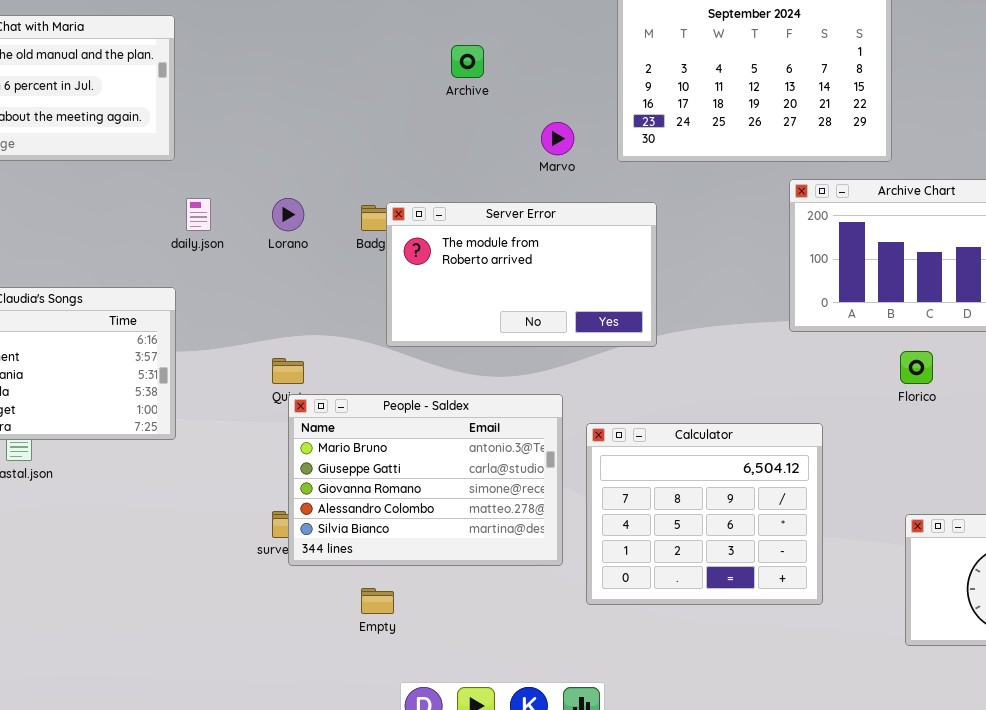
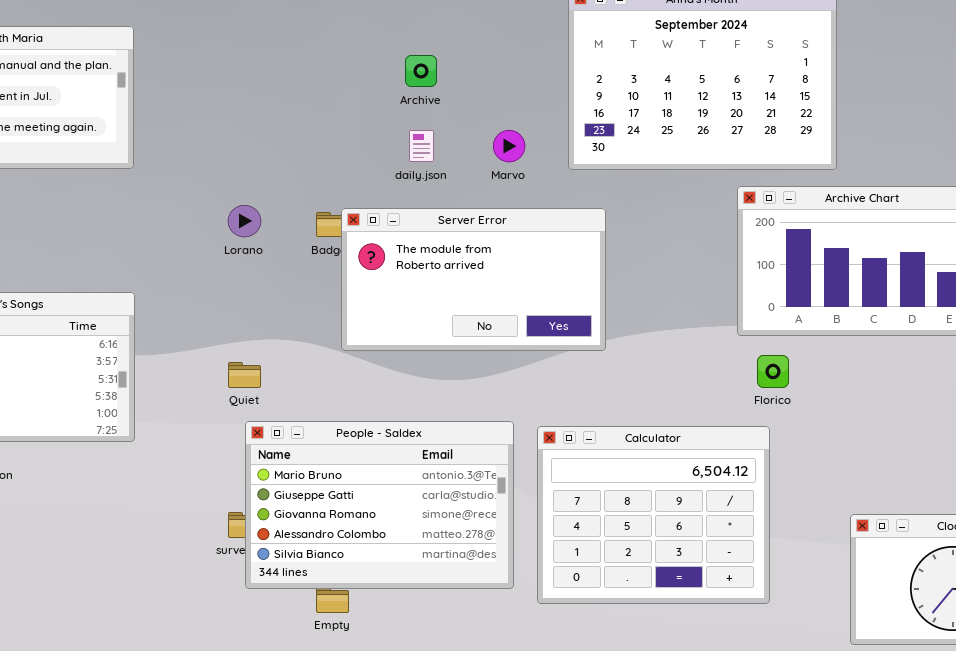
daily.json: [186,198,211,231] -> [409,130,434,162], moved
Florico: [900,351,933,384] -> [757,355,789,388], moved
People - Saldex: [288,394,563,566] -> [245,421,514,589], moved

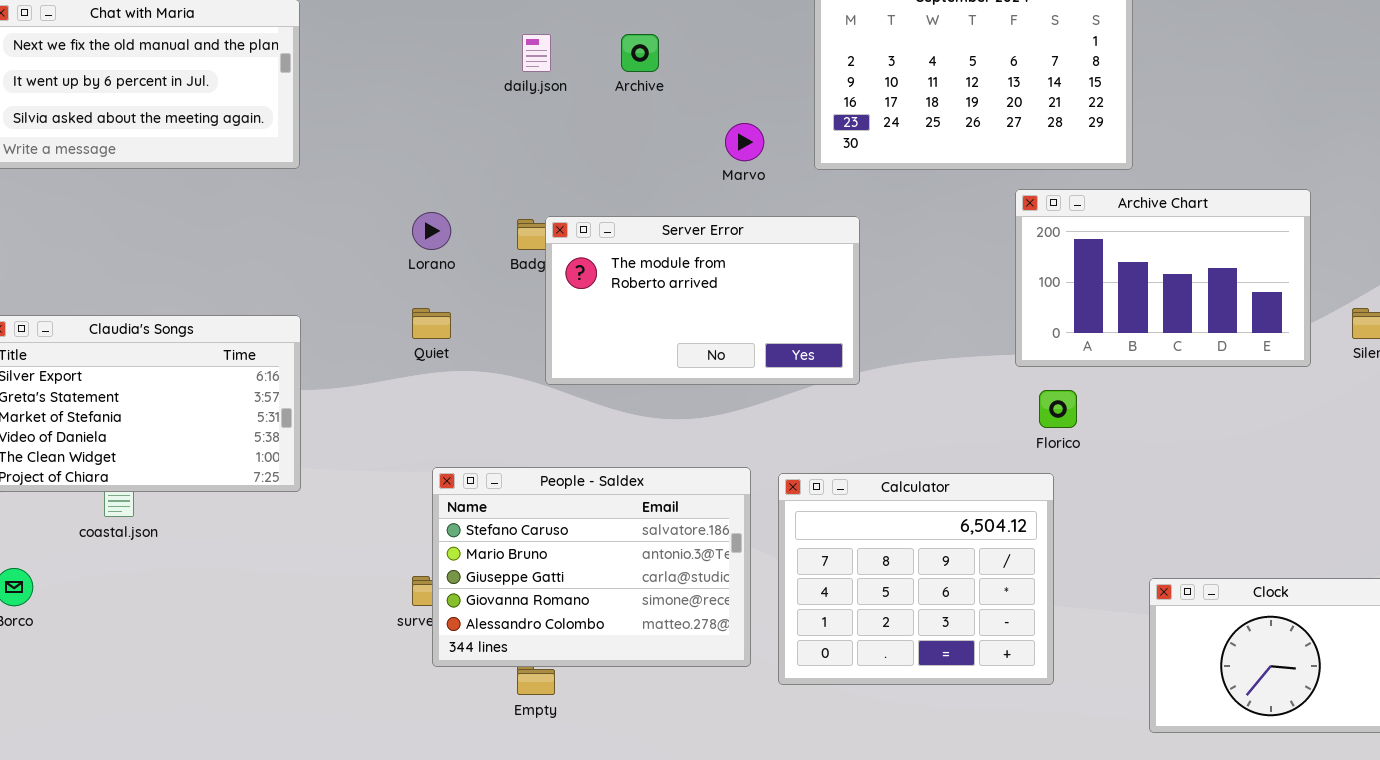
daily.json: [409,130,434,162] -> [522,34,551,72], moved
Quiet: [228,362,261,388] -> [412,308,451,339], moved
People - Saldex: [245,421,514,589] -> [432,467,751,667], scrolled up 1 row

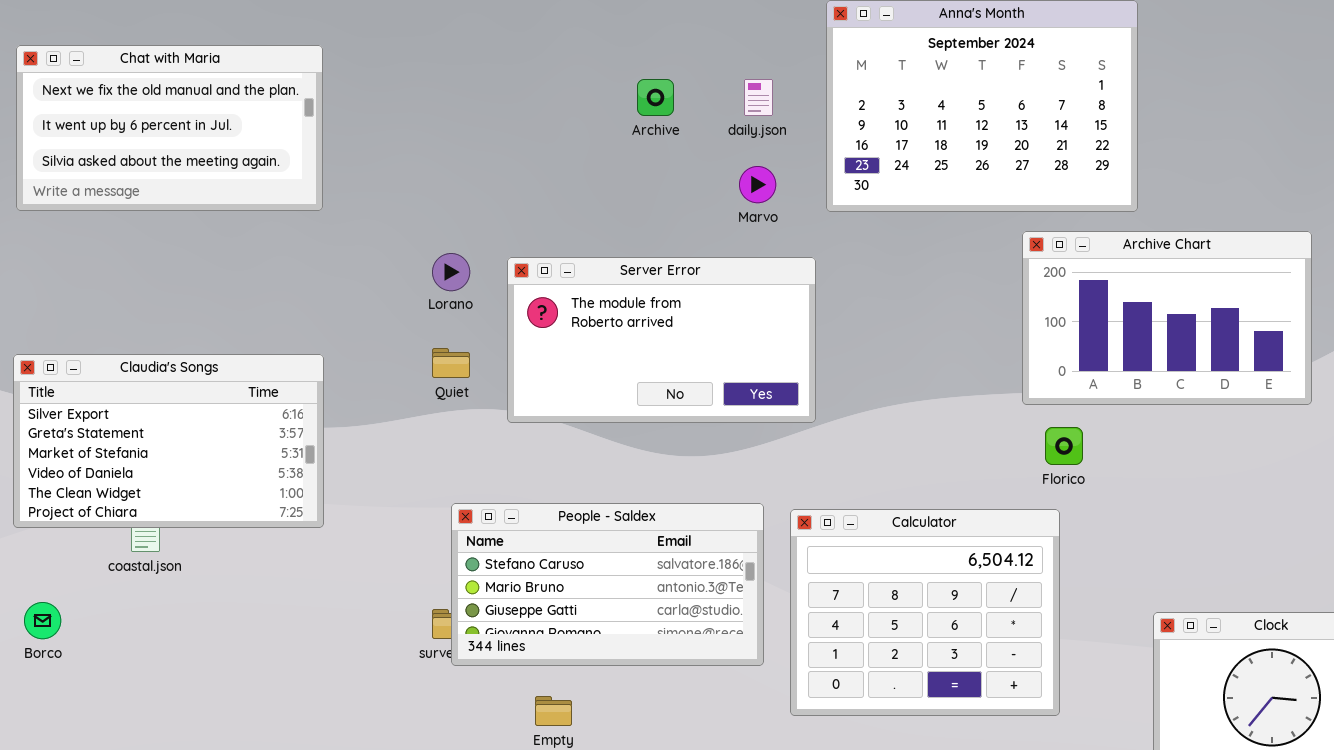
daily.json: [522,34,551,72] -> [744,79,773,116], moved
Server Error: [545,216,860,385] -> [507,257,816,423], moved
People - Saldex: [432,467,751,667] -> [451,503,764,666], resized

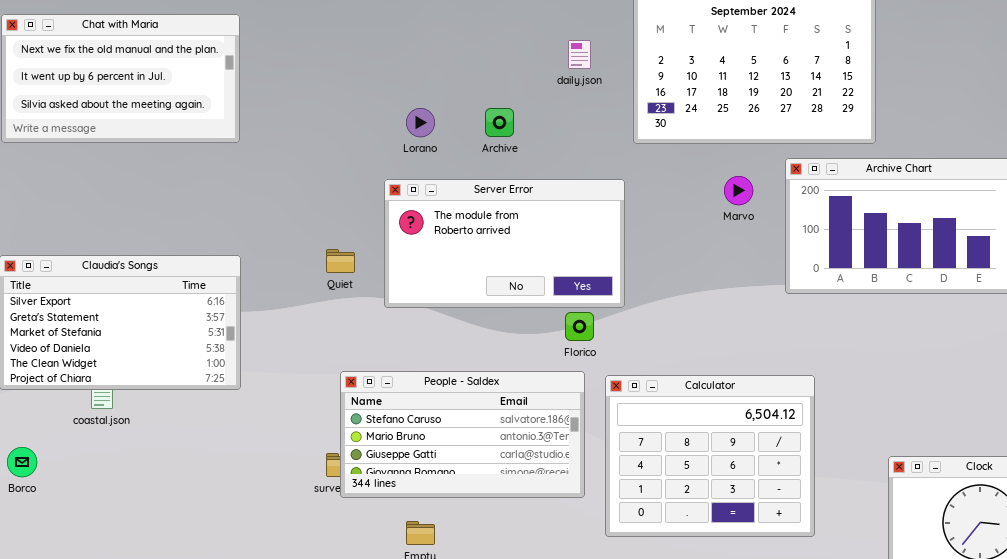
Archive: [637,79,674,116] -> [485,108,514,137], moved
Marvo: [739,166,776,203] -> [724,176,753,205], moved
Lorano: [432,253,470,291] -> [406,108,435,137], moved
Florico: [1045,427,1083,465] -> [565,312,594,341], moved

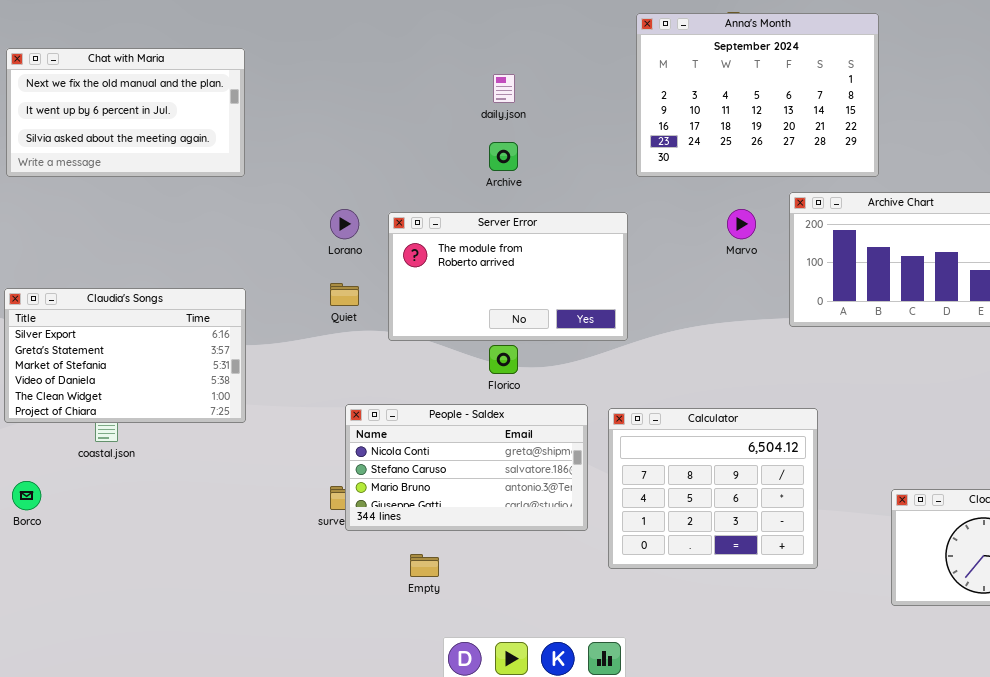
daily.json: [568,40,591,69] -> [493,74,515,103], moved
Lorano: [406,108,435,137] -> [330,209,359,239], moved
Florico: [565,312,594,341] -> [489,345,518,374], moved
People - Saldex: [340,371,585,498] -> [345,404,588,531], scrolled up 1 row

